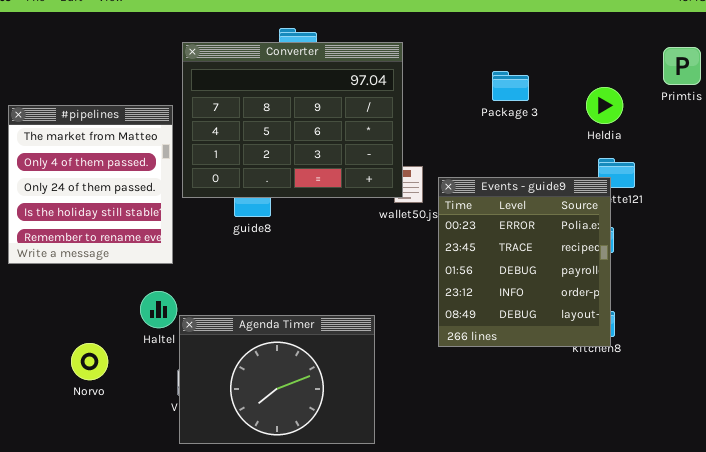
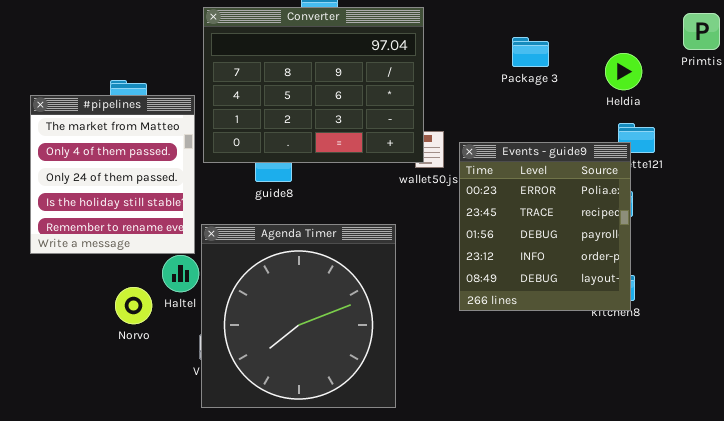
#pipelines: [8,105,173,264] -> [30,95,195,254], moved
Agenda Timer: [179,315,375,444] -> [201,224,396,408], resized
Norvo: [71,343,108,380] -> [115,287,152,324], moved

